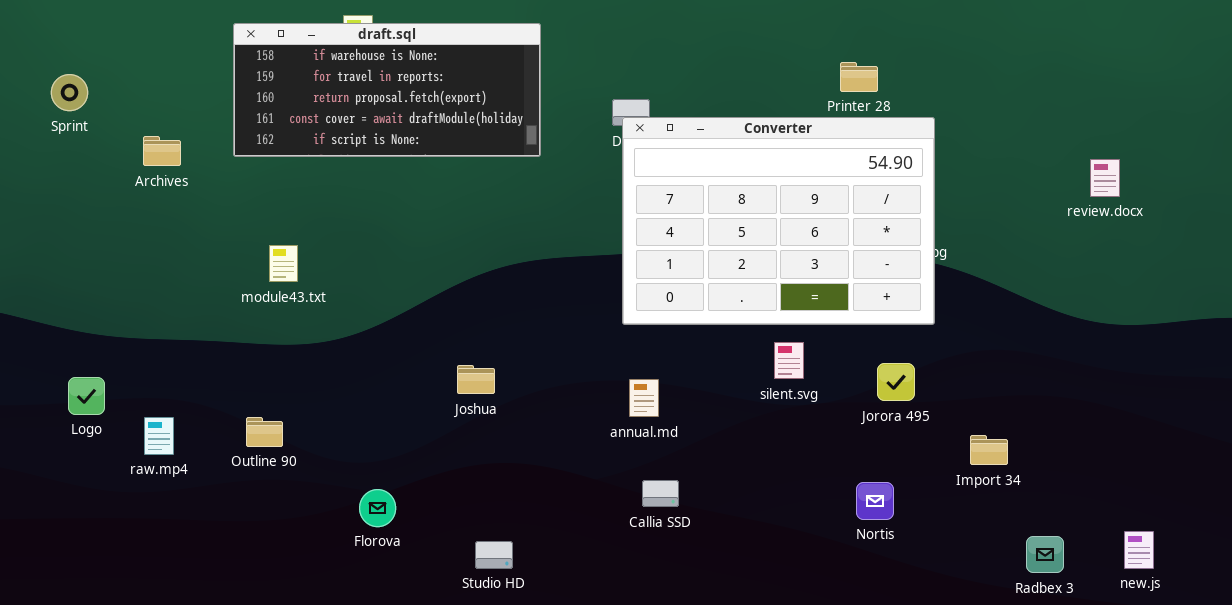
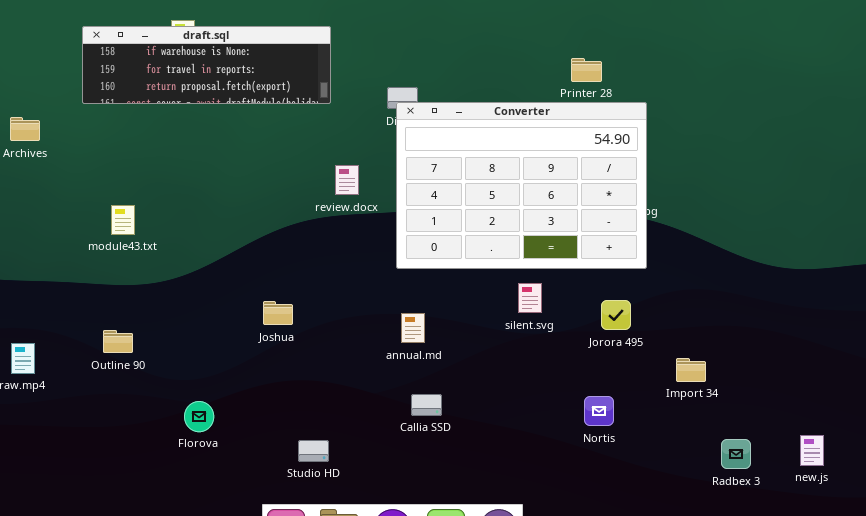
draft.sql: [233,23,541,157] -> [82,26,331,104], resized
review.docx: [1090,159,1120,197] -> [335,165,359,195], moved
Outline 90: [246,417,283,447] -> [103,330,133,353], moved
Studio HD: [475,541,513,569] -> [298,440,329,462], moved

